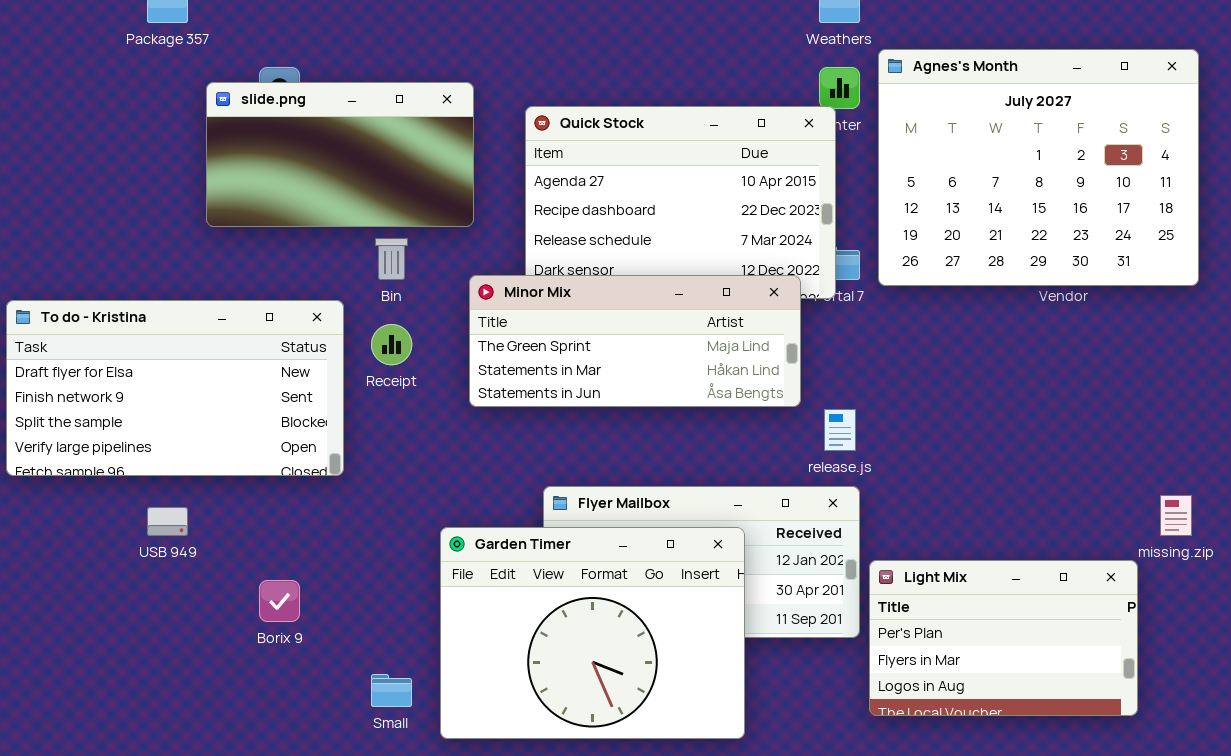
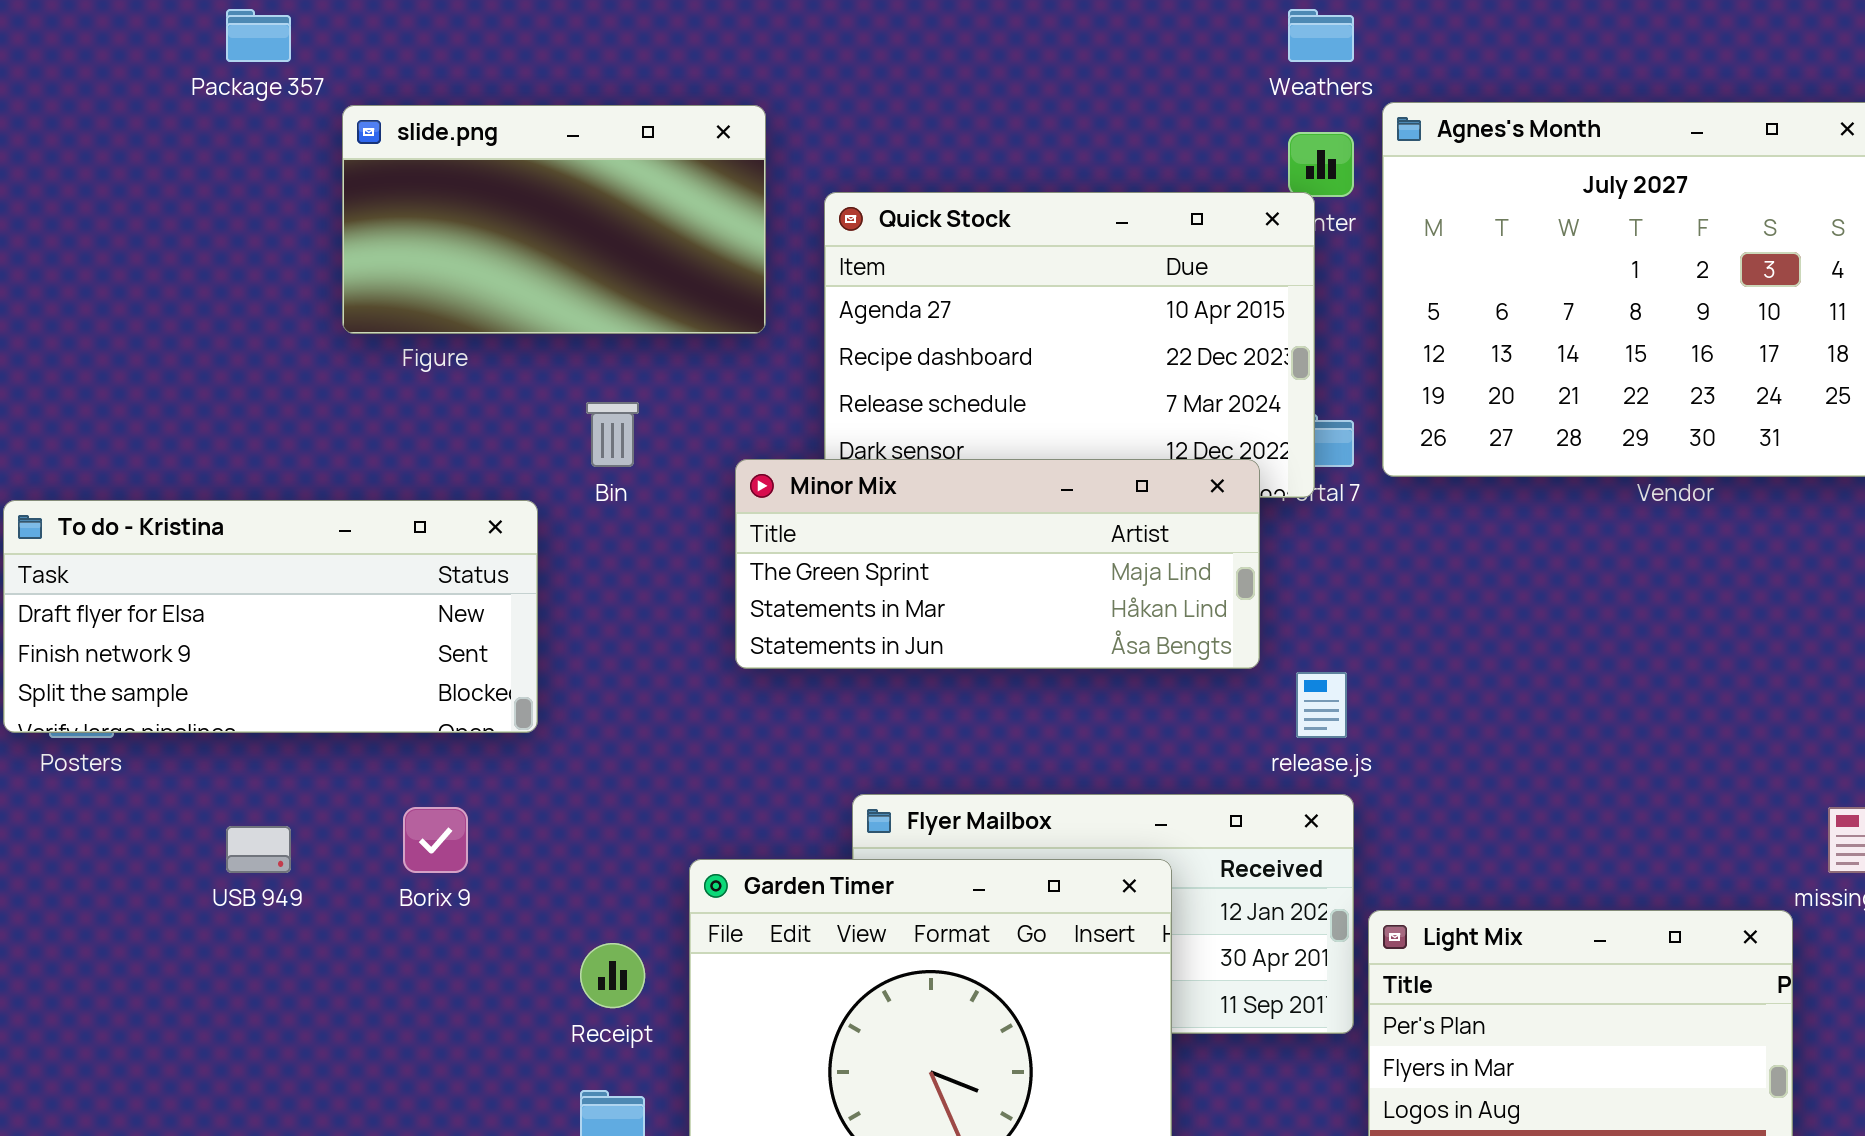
slide.png: [206,82,474,227] -> [342,105,766,334], moved
To do - Kristina: [6,300,344,476] -> [3,500,538,733], resized
Receipt: [371,324,412,365] -> [580,943,645,1008], moved
Borix 9: [259,580,300,622] -> [403,807,468,873], moved

